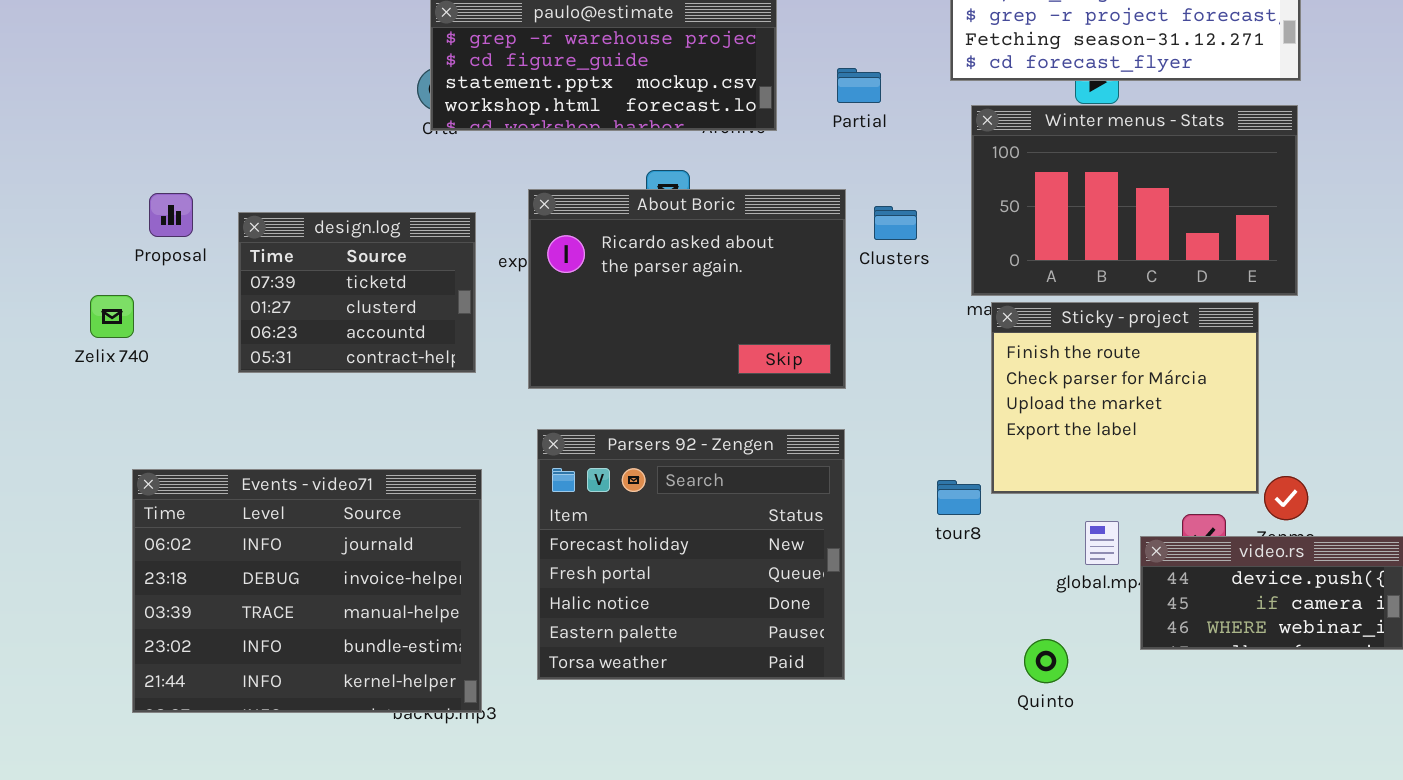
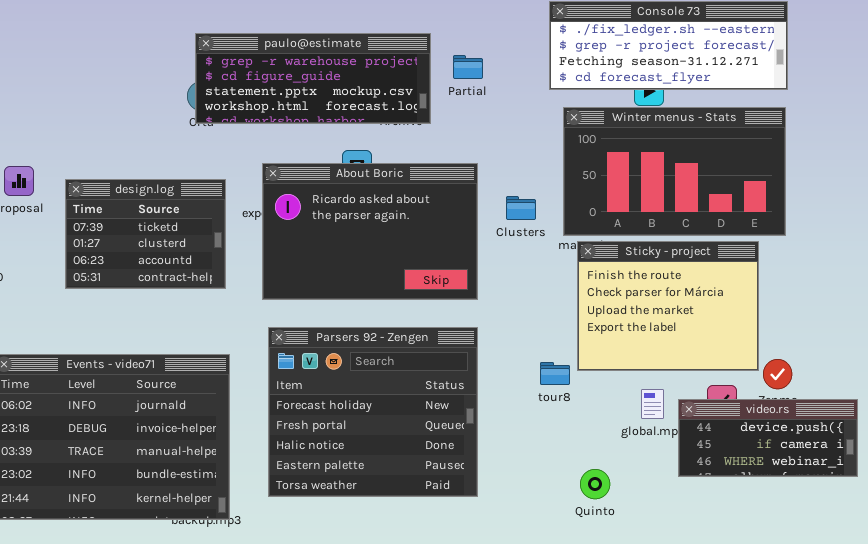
Partial: [837,68,881,103] -> [453,55,483,79], moved
Clusters: [874,206,917,240] -> [506,196,536,220], moved
Quinto: [1024,639,1068,683] -> [580,469,610,499], moved

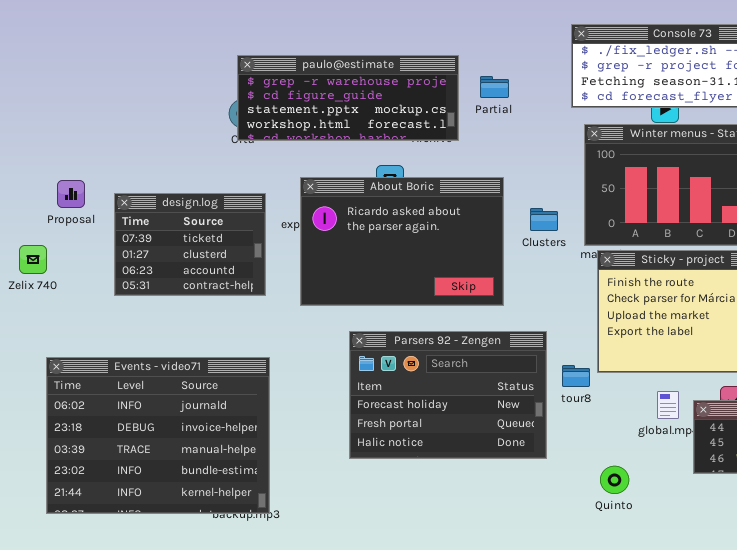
Parsers 92 - Zengen: [268,327,478,497] -> [349,331,547,459], moved, resized

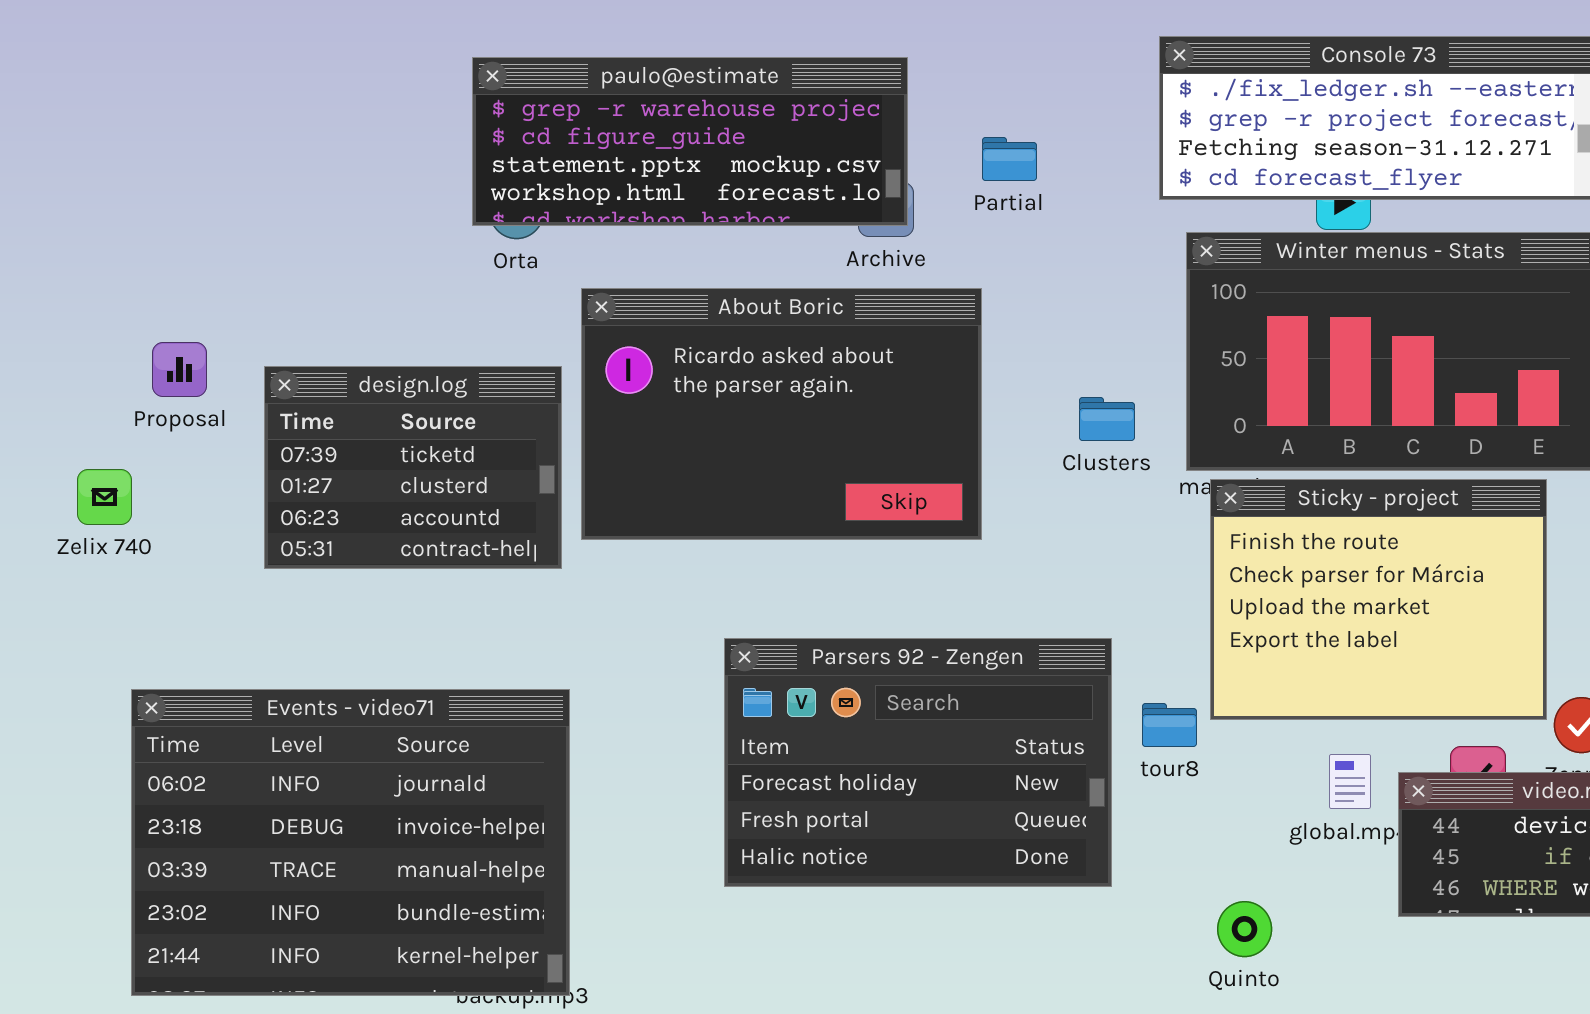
paulo@estimate: [237,55,459,141] -> [472,57,908,226], moved
About Boric: [300,177,504,306] -> [581,288,982,540], moved

